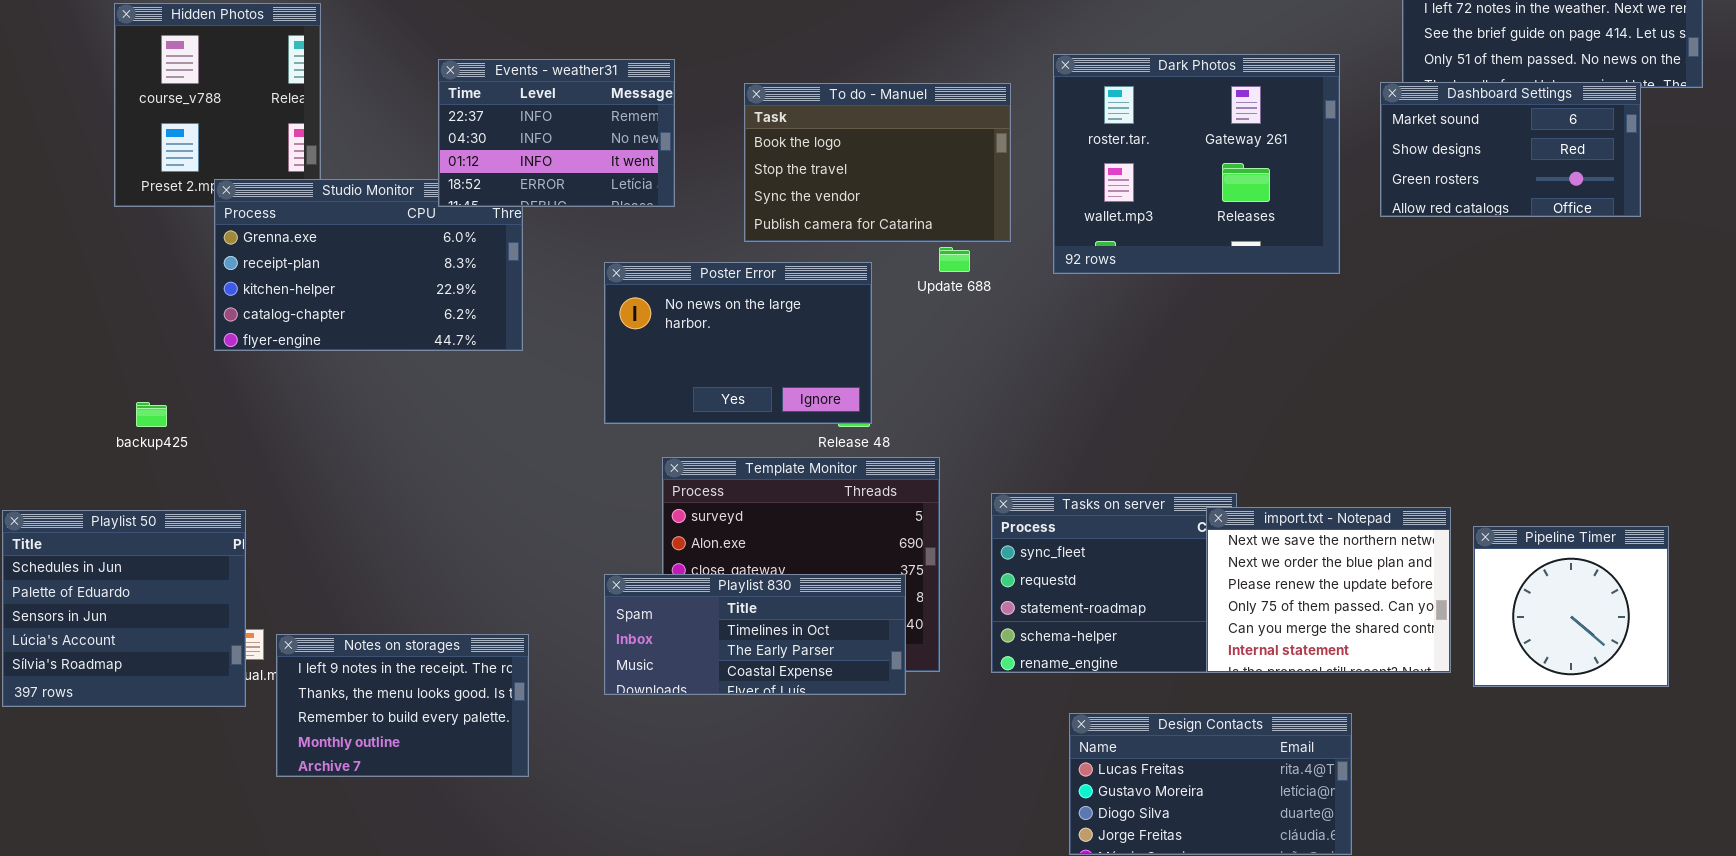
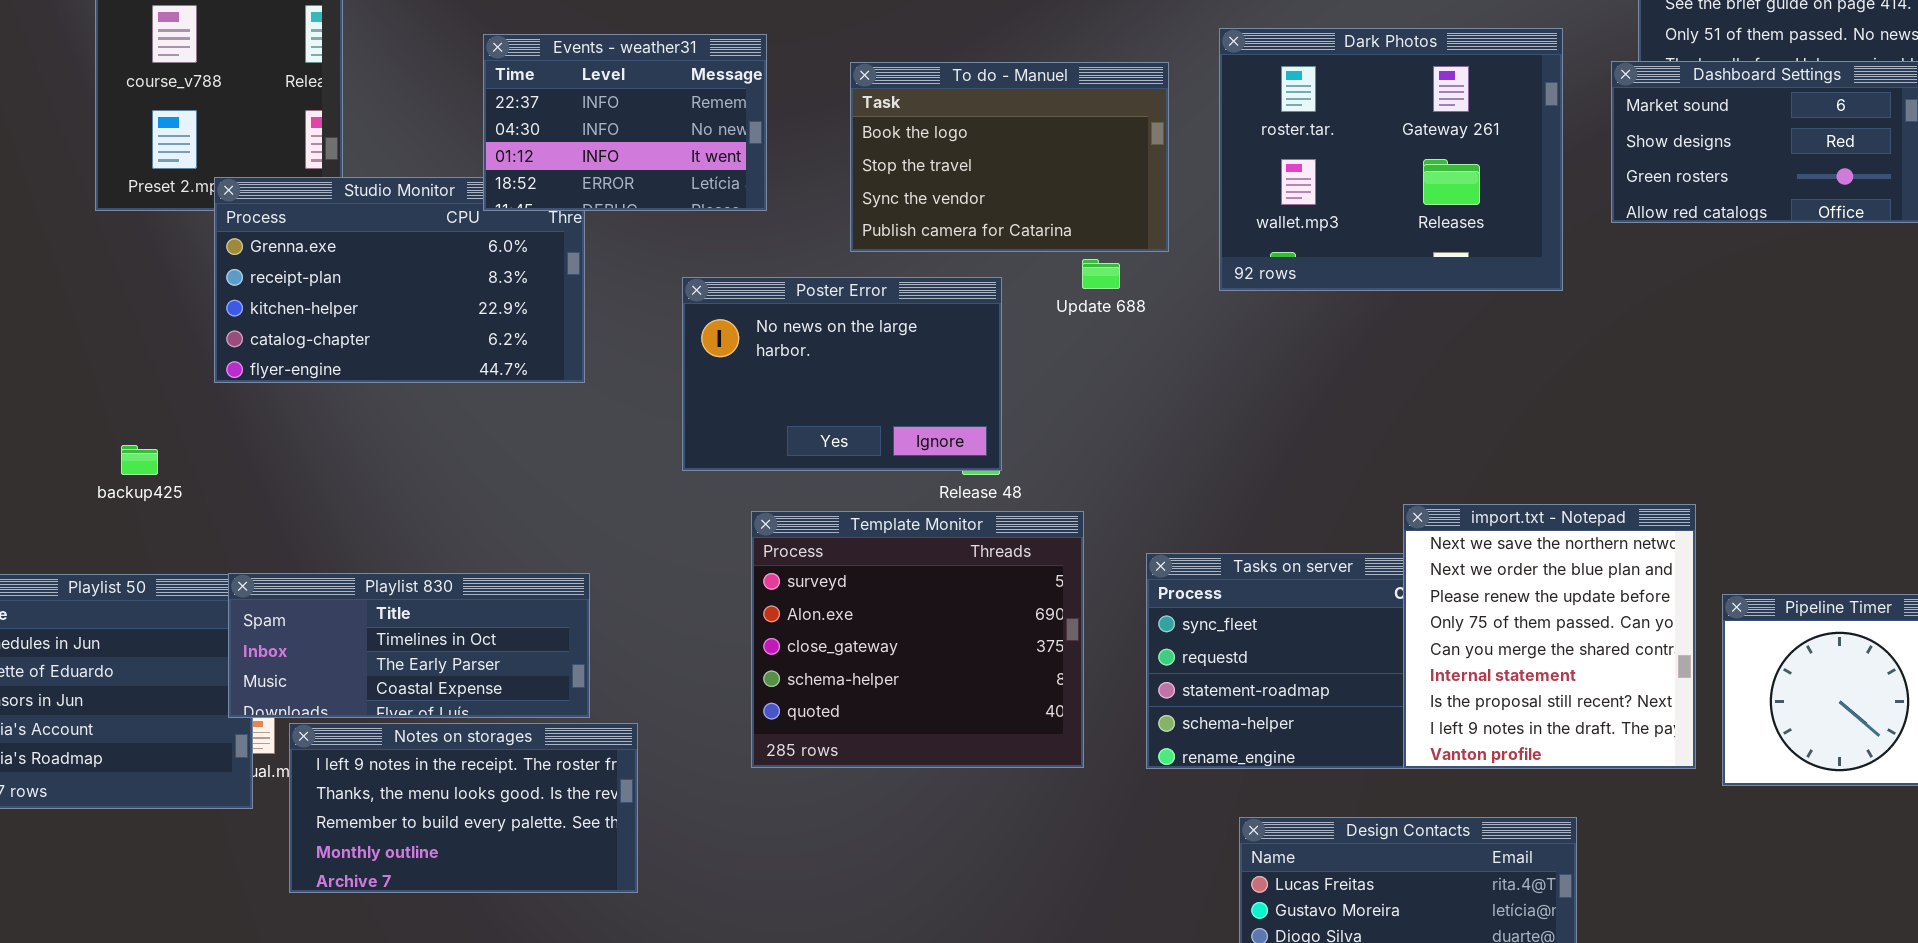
import.txt - Notepad: [1206,507,1451,673] -> [1403,504,1696,769], resized
Playlist 830: [604,574,906,695] -> [228,573,590,718], moved
Notes on storages: [276,634,529,777] -> [289,723,638,893], resized

